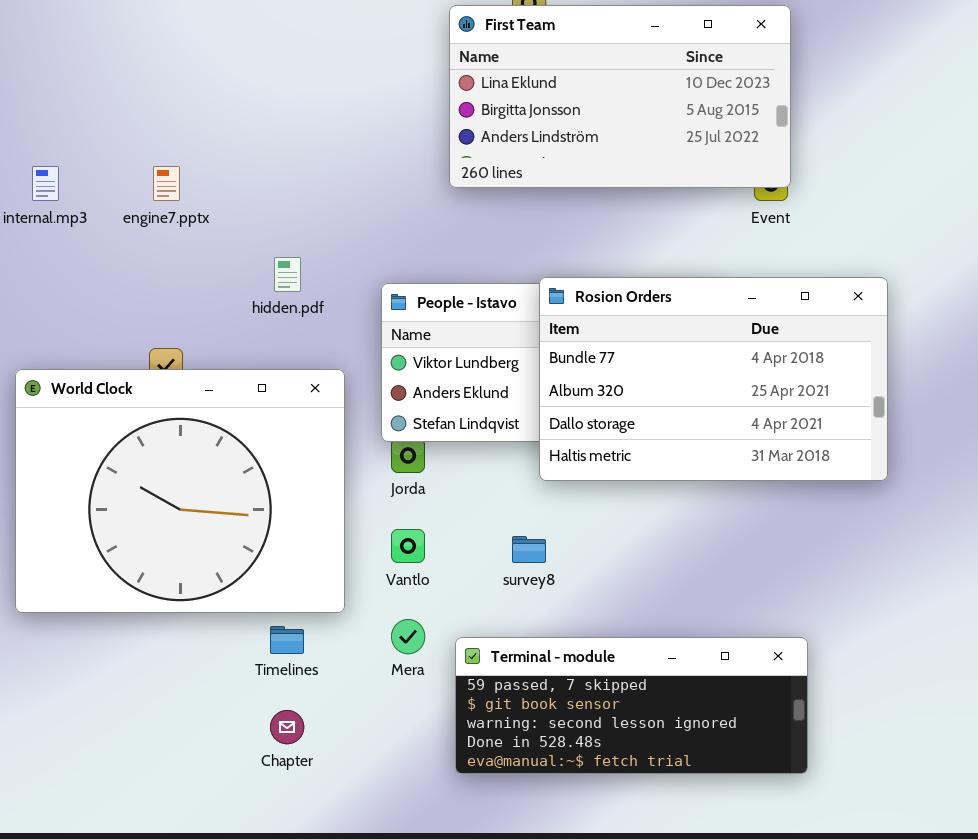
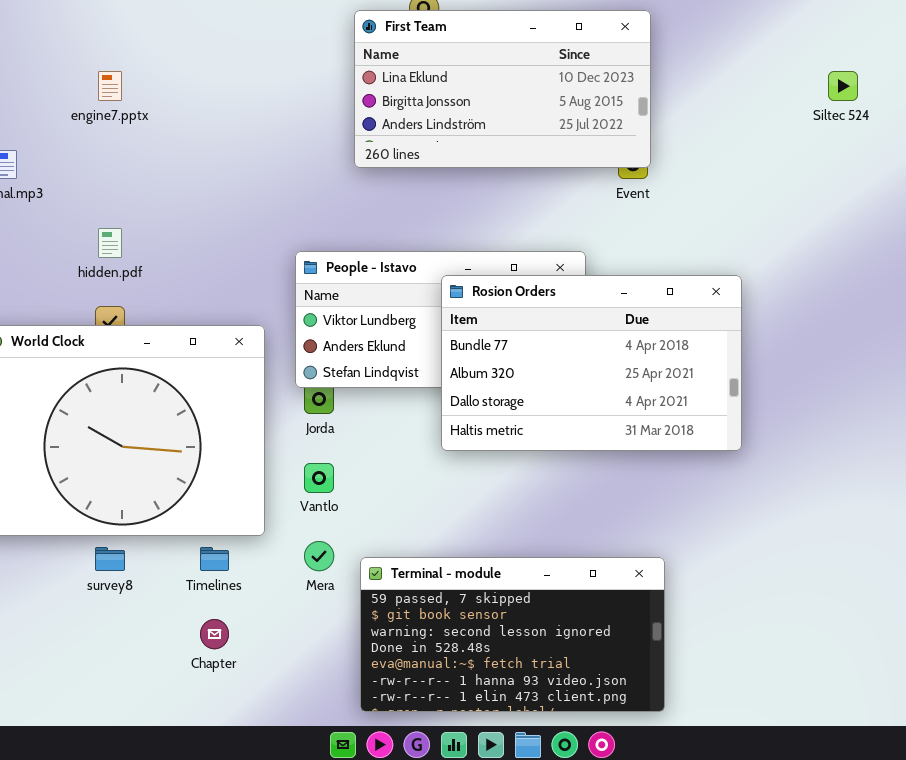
engine7.pptx: [153,166,180,201] -> [98,71,122,101], moved
hidden.pdf: [274,257,301,292] -> [98,228,122,258], moved
Rosion Orders: [539,277,888,481] -> [441,275,742,451], moved
survey8: [512,536,546,563] -> [95,547,125,571], moved
Terminal - module: [455,637,808,774] -> [360,557,665,712], resized

